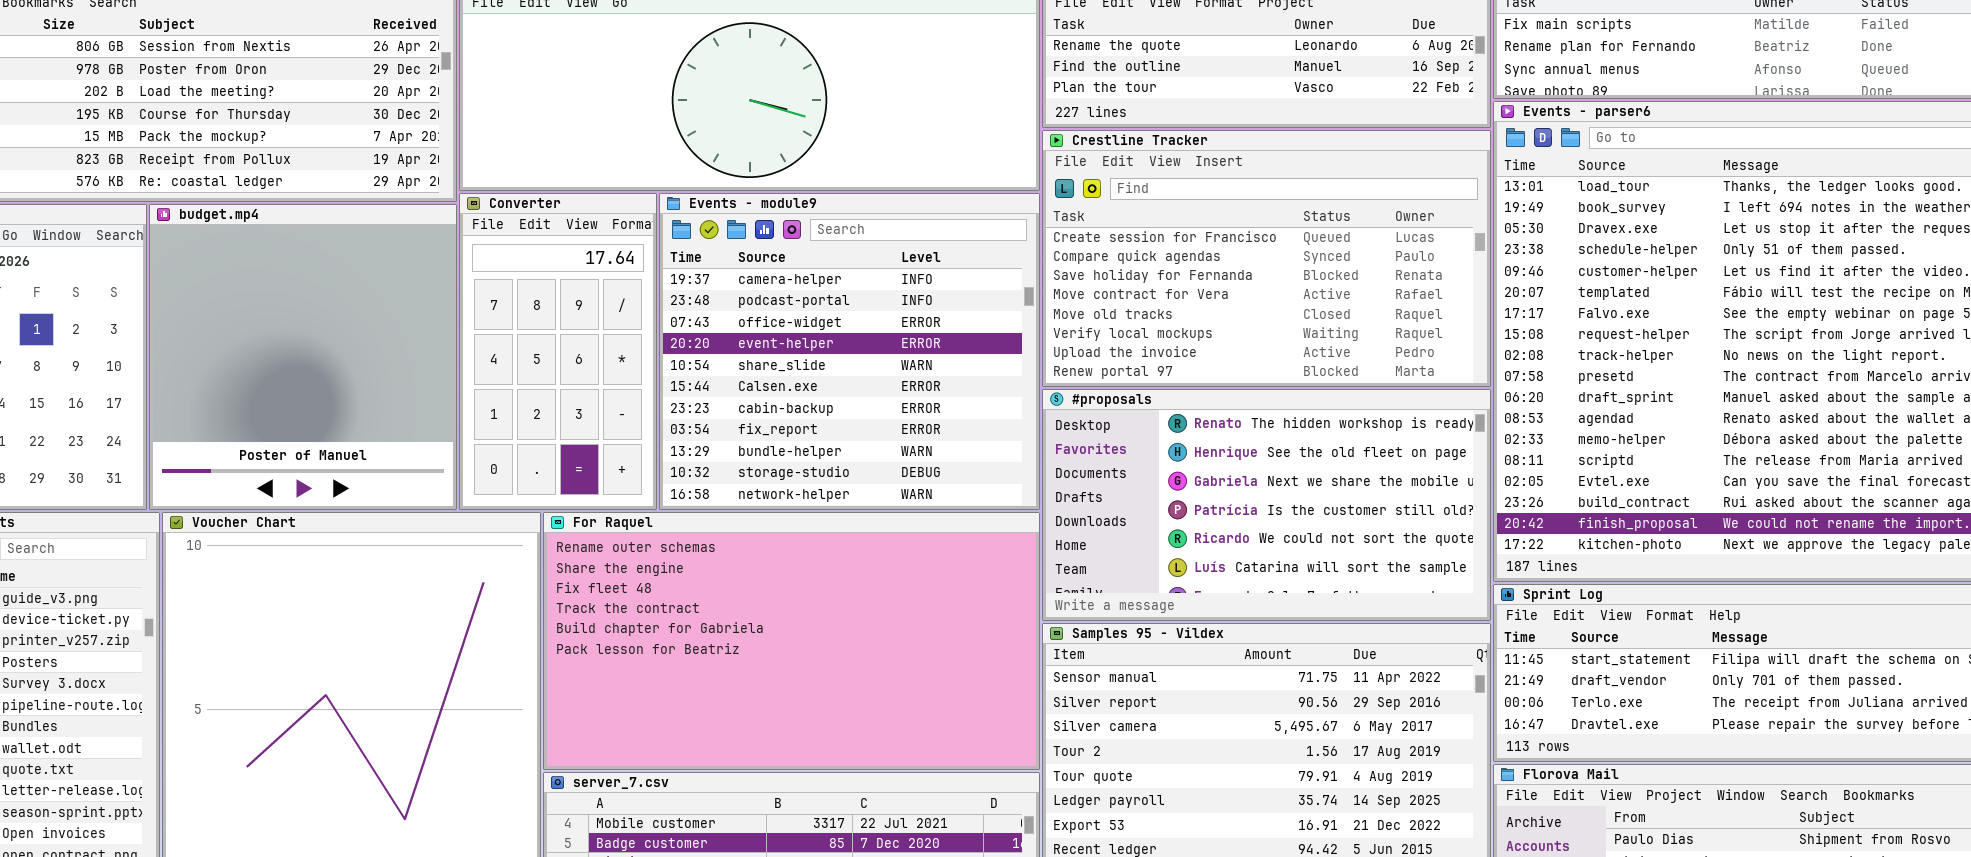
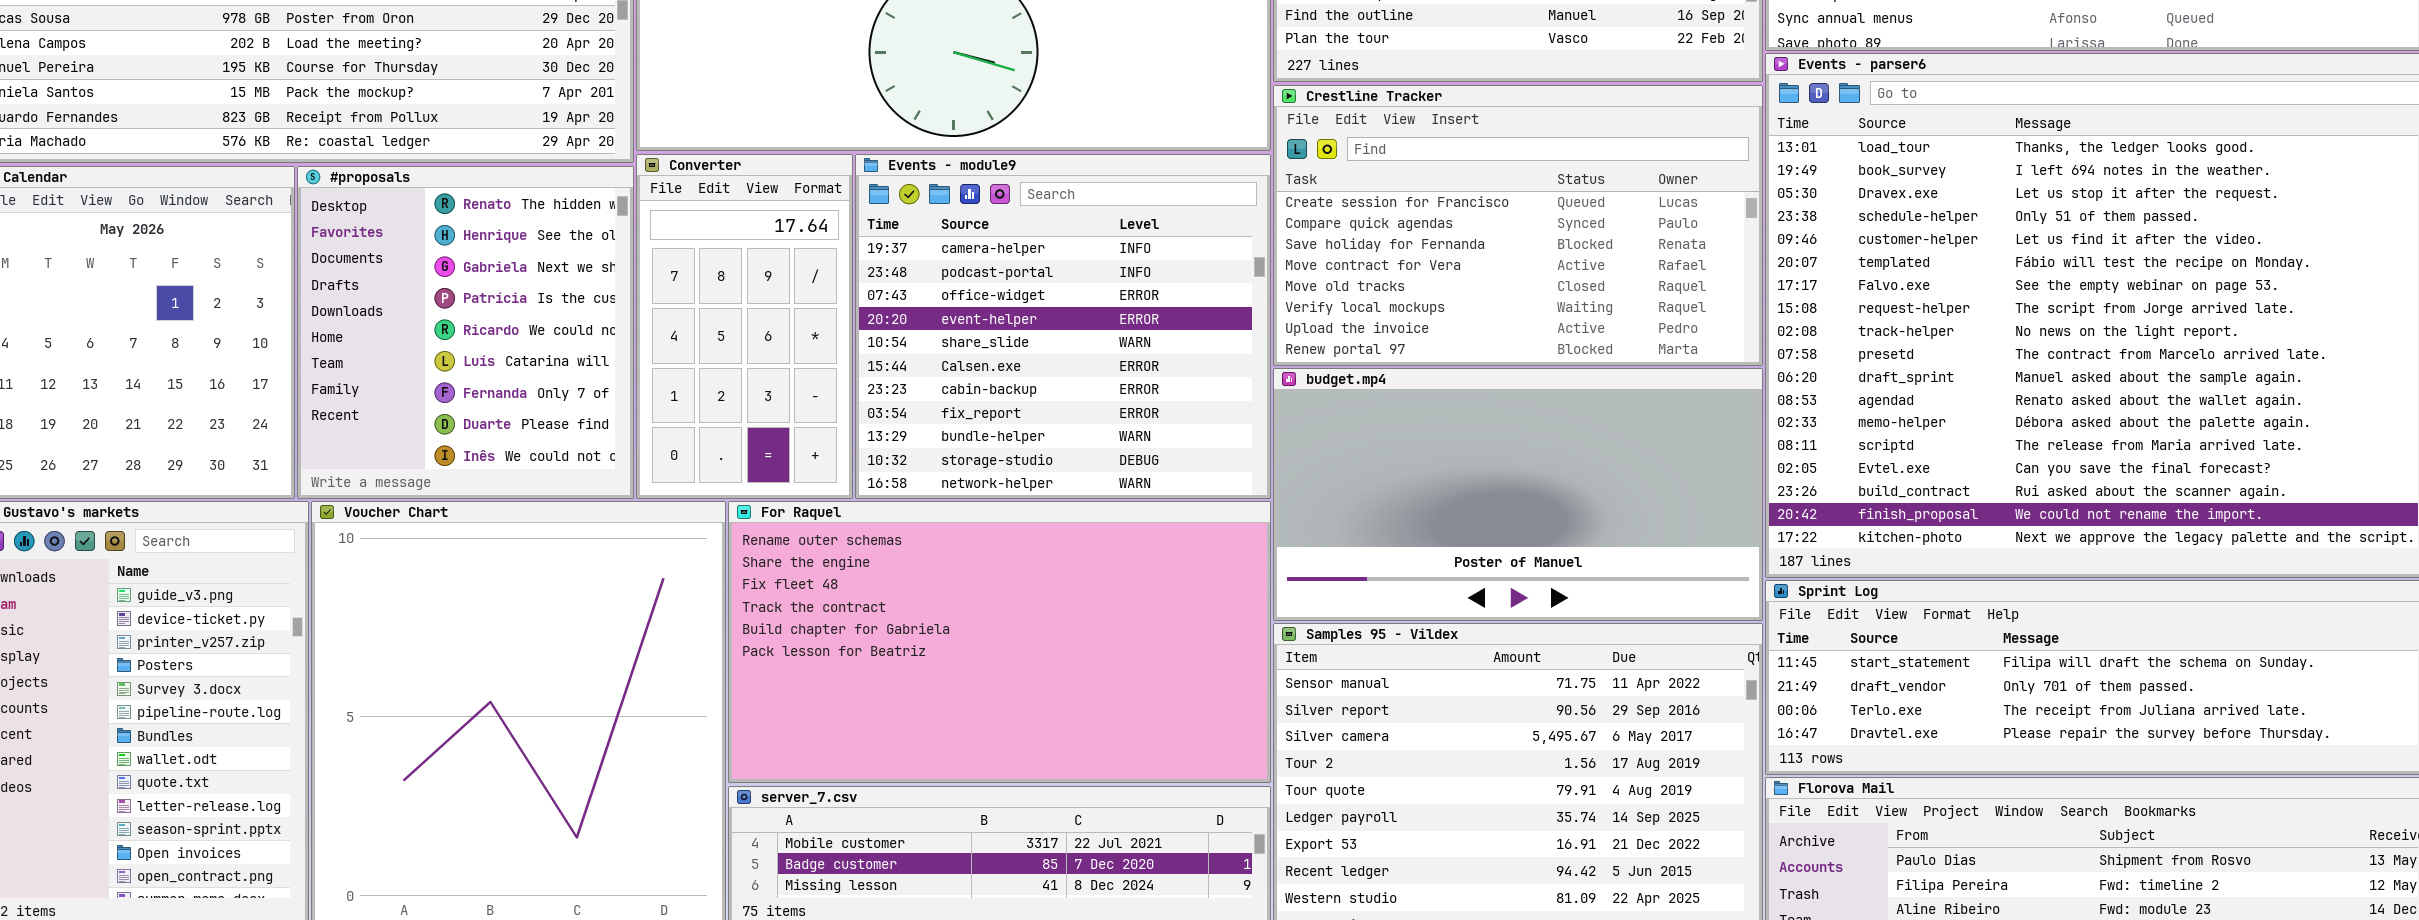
budget.mp4: [149,204,457,510] -> [1273,368,1763,621], moved, resized
#proposals: [1042,389,1491,621] -> [297,166,634,499], moved, resized

